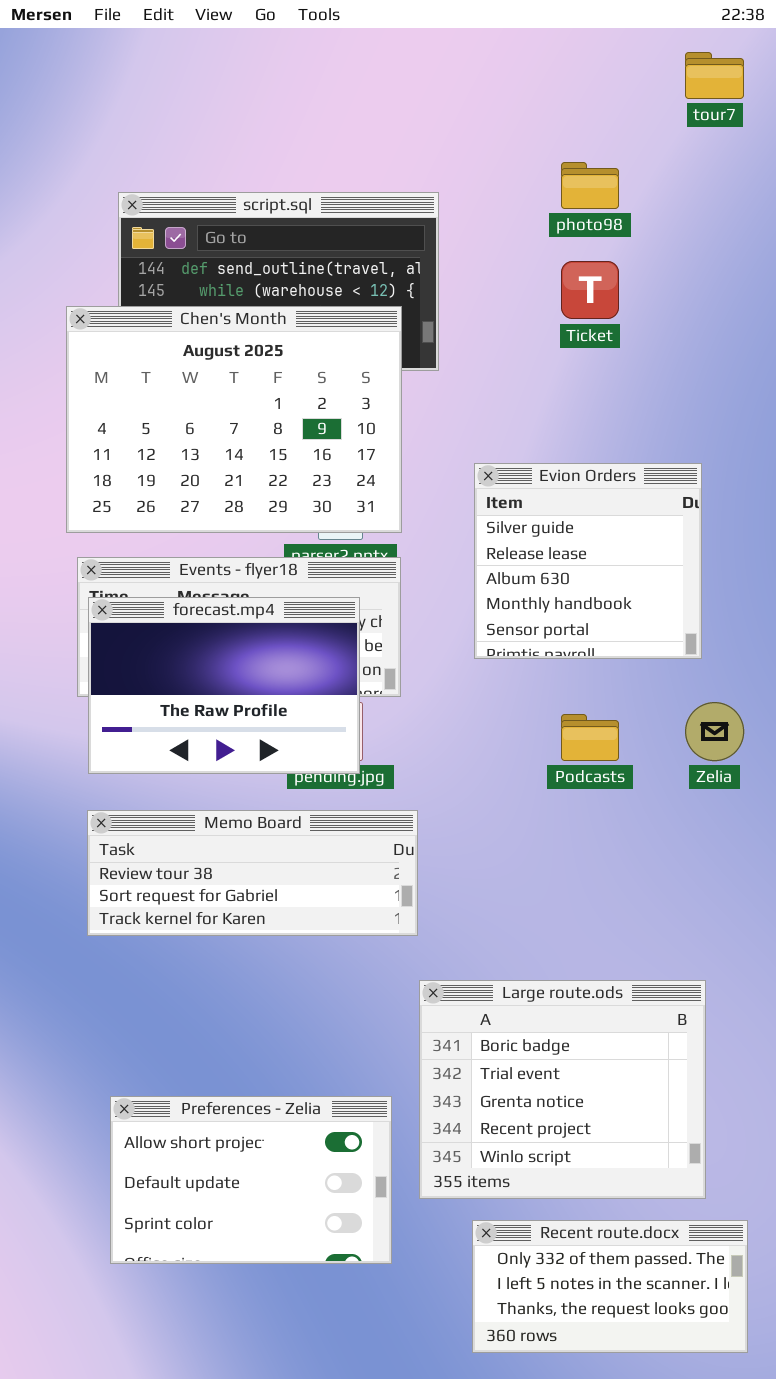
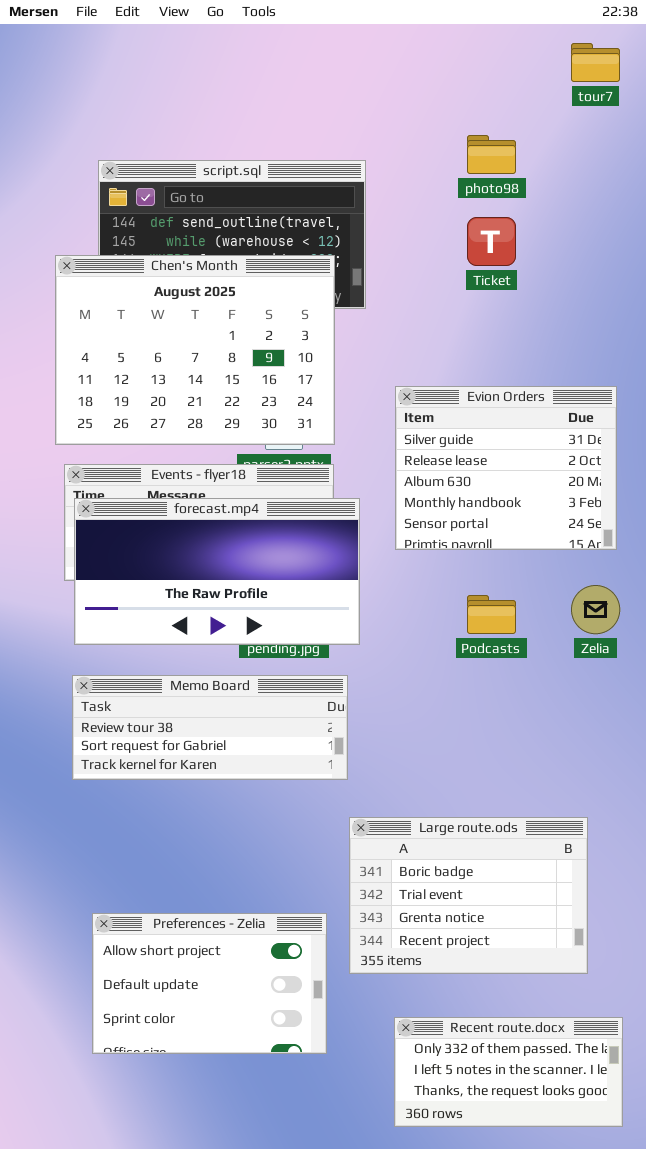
Evion Orders: [474,463,702,659] -> [395,386,617,550], resized
forecast.mp4: [88,597,360,774] -> [74,498,360,645], resized
Large route.ods: [419,980,706,1199] -> [349,817,588,974], resized

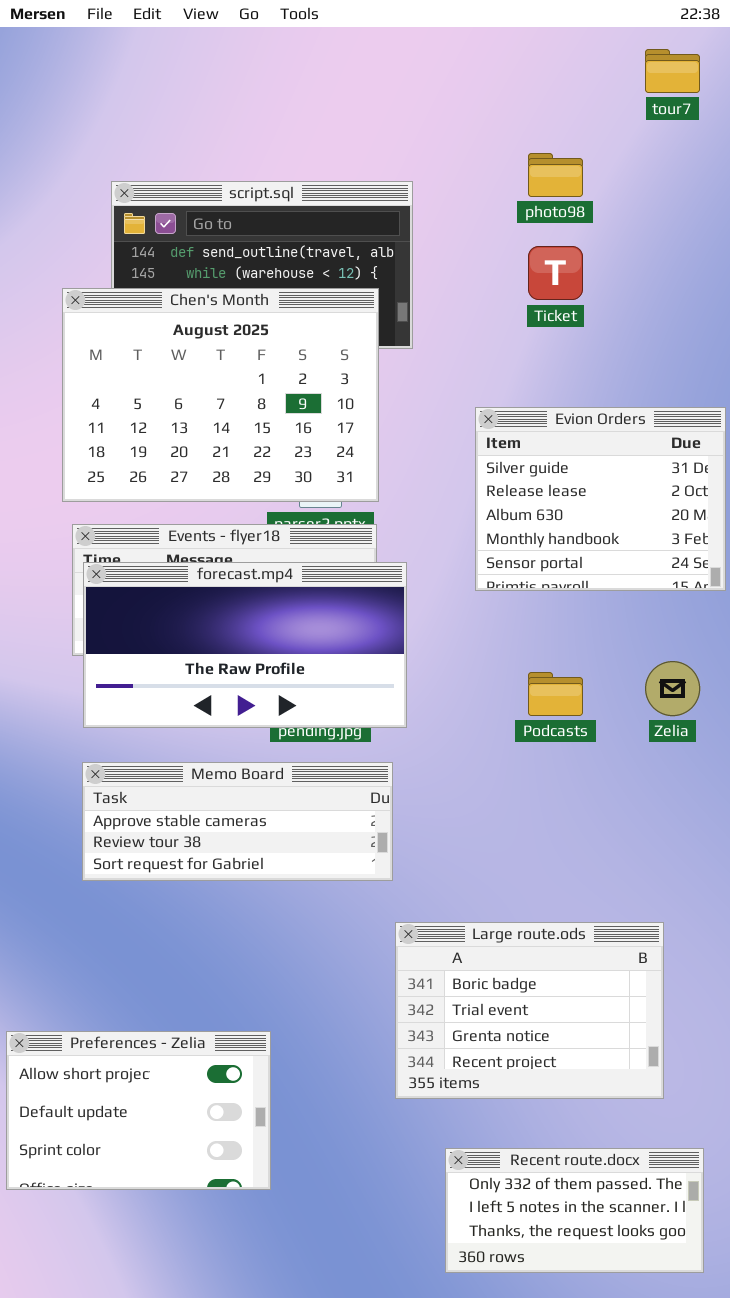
Evion Orders: [395,386,617,550] -> [475,407,726,591], moved
Memo Board: [72,675,348,780] -> [82,762,393,881], scrolled up 1 row
Preferences - Zelia: [92,913,327,1054] -> [6,1031,271,1190], moved

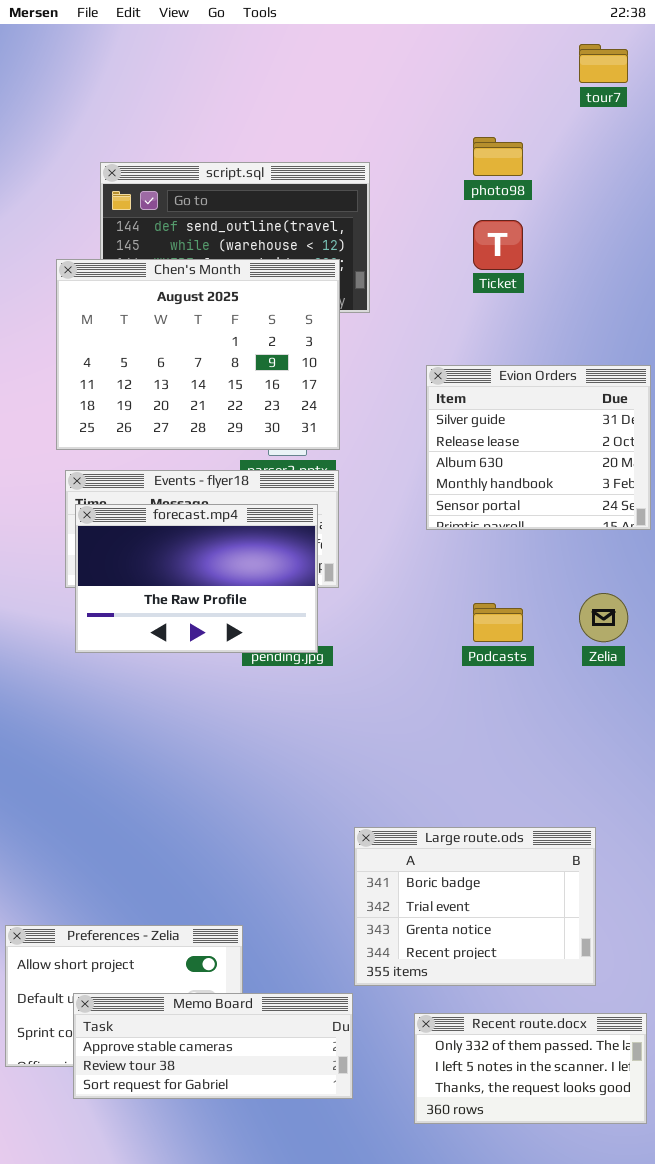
forecast.mp4: [83,562,407,728] -> [75,504,318,653], resized
Memo Board: [82,762,393,881] -> [73,993,353,1099], moved
Recent route.docx: [445,1148,704,1273] -> [414,1013,647,1124], moved

